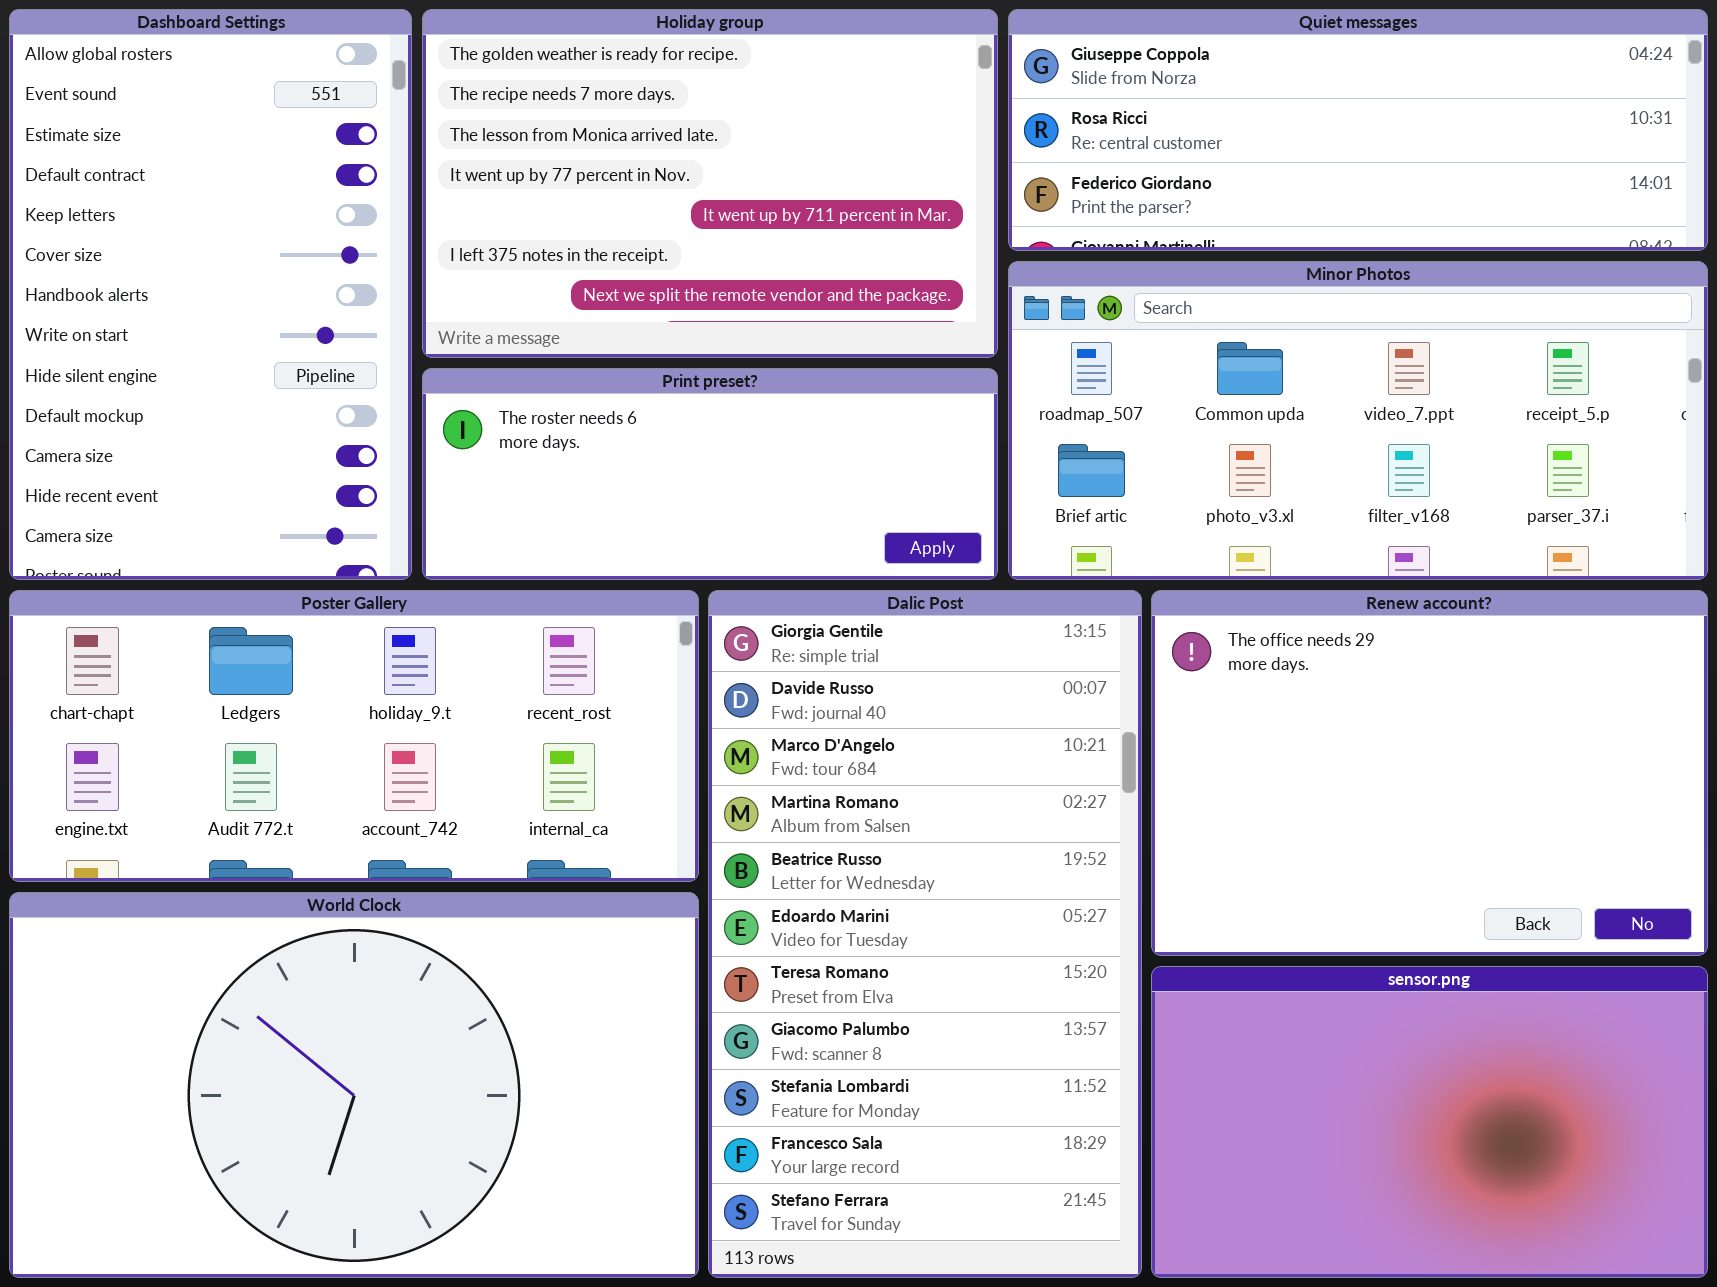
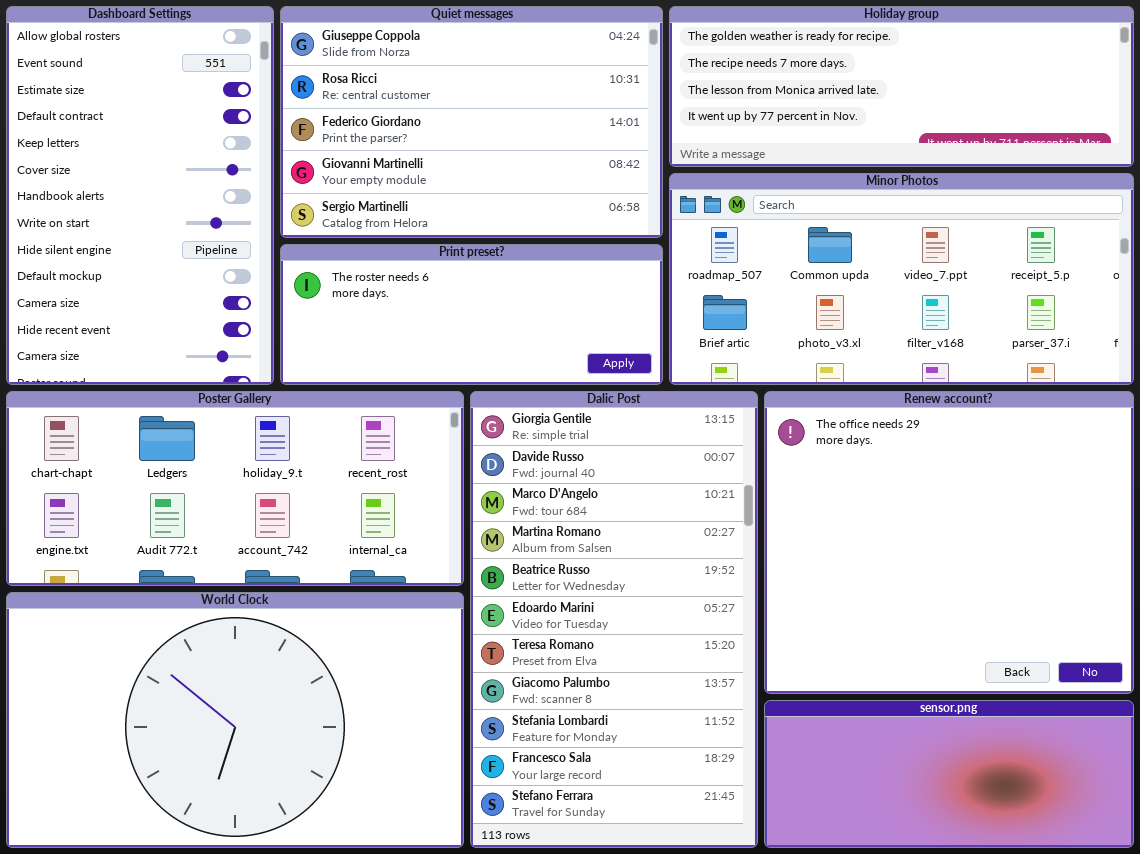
Holiday group: [422,9,998,358] -> [669,6,1134,167], moved, resized
Quiet messages: [1008,9,1708,251] -> [280,6,663,238], moved, resized
Renew account?: [1151,590,1708,956] -> [764,391,1134,694], resized
sensor.png: [1151,966,1708,1278] -> [764,700,1134,848], resized

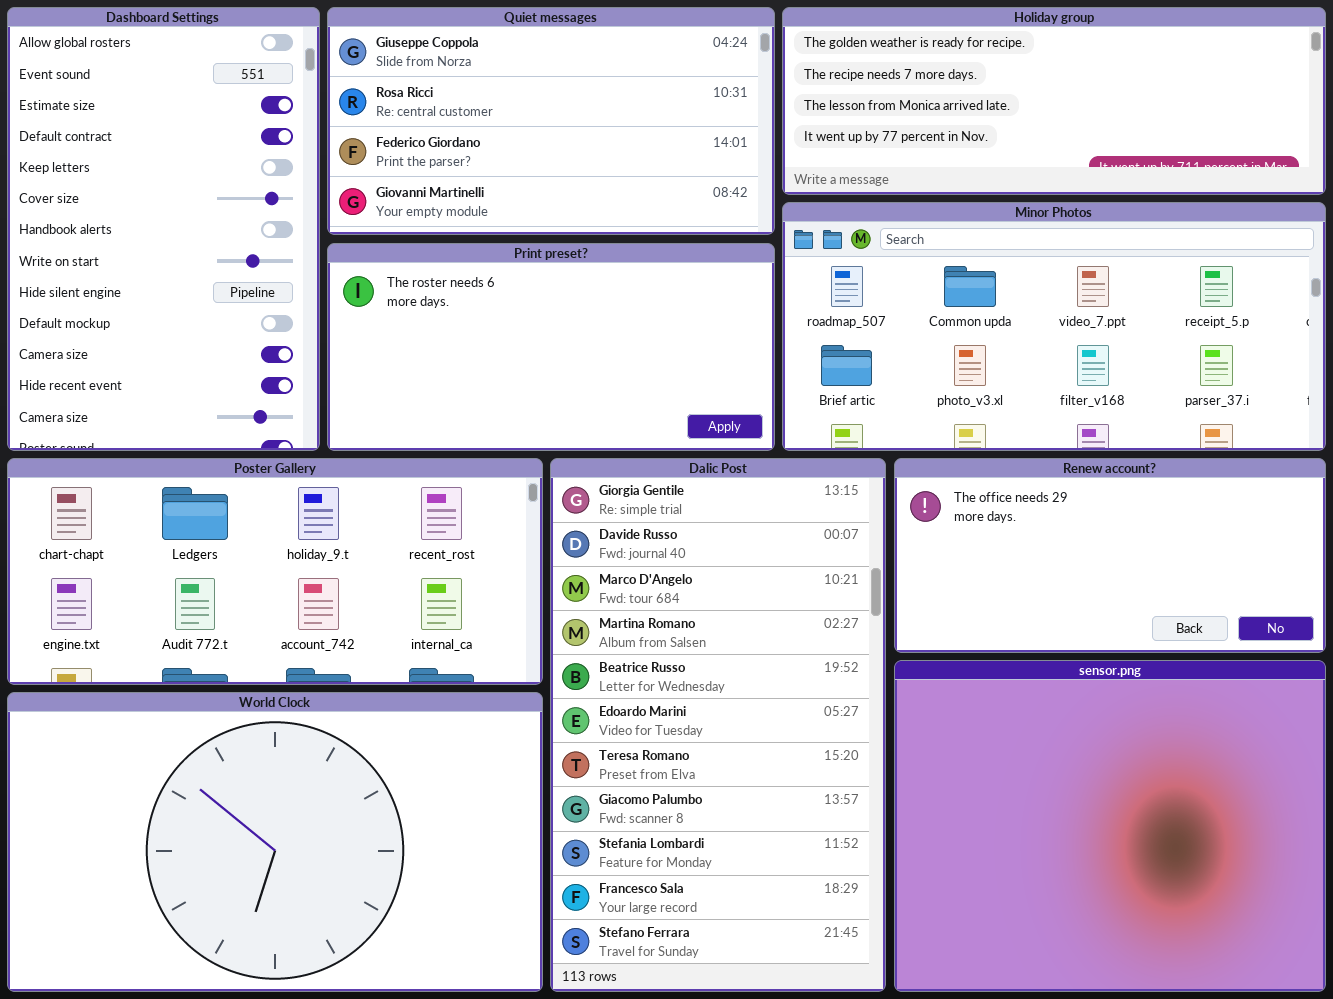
Quiet messages: [280,6,663,238] -> [327,7,775,235], resized
Print preset?: [280,244,663,385] -> [327,243,775,451], resized
Renew account?: [764,391,1134,694] -> [894,458,1326,653], resized
sensor.png: [764,700,1134,848] -> [894,660,1326,992], resized

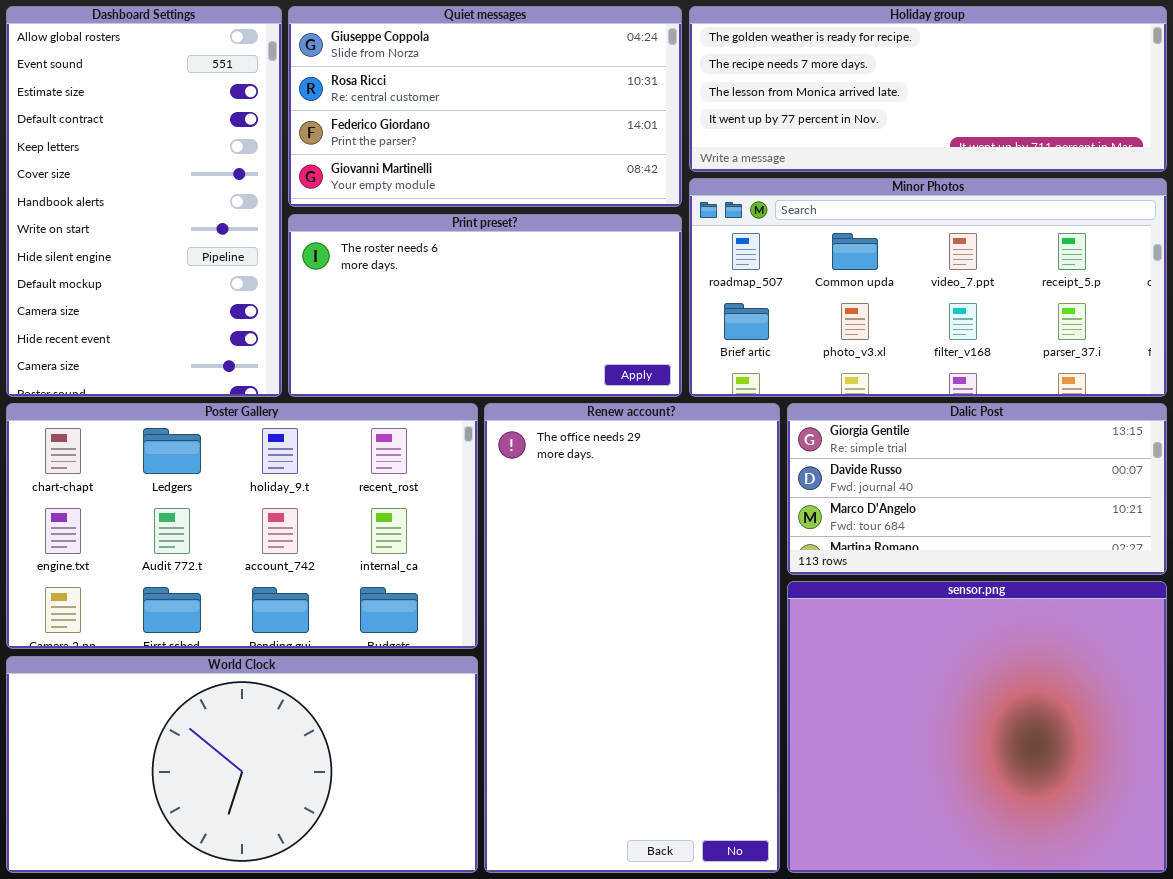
Poster Gallery: [7,458,543,685] -> [6,403,478,649], resized
Dalic Post: [550,458,886,992] -> [787,403,1167,575], moved, resized
Renew account?: [894,458,1326,653] -> [484,403,780,873], moved, resized
World Clock: [7,692,543,992] -> [6,656,478,873], resized

